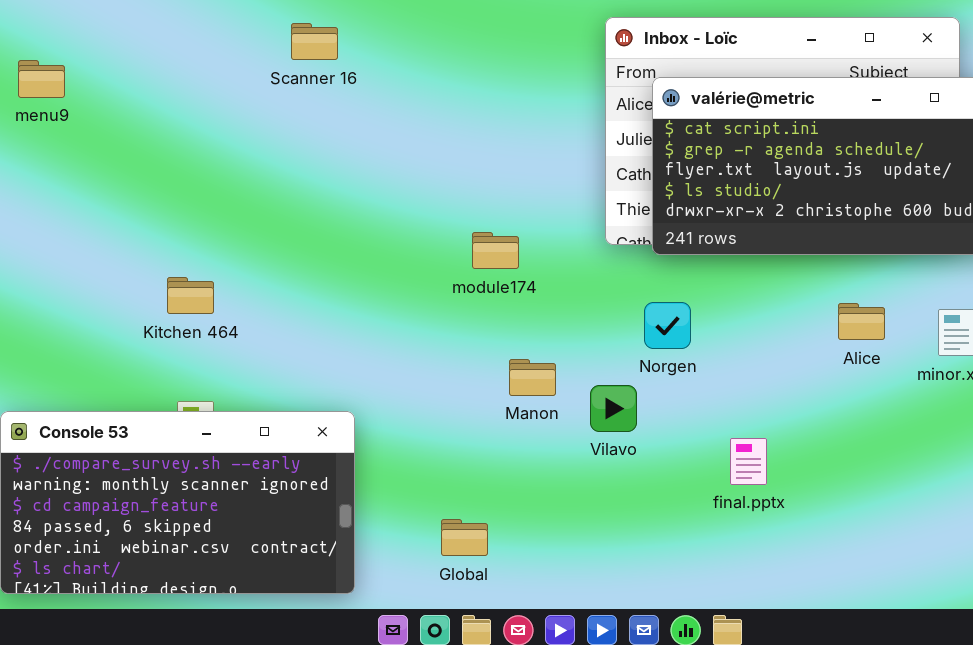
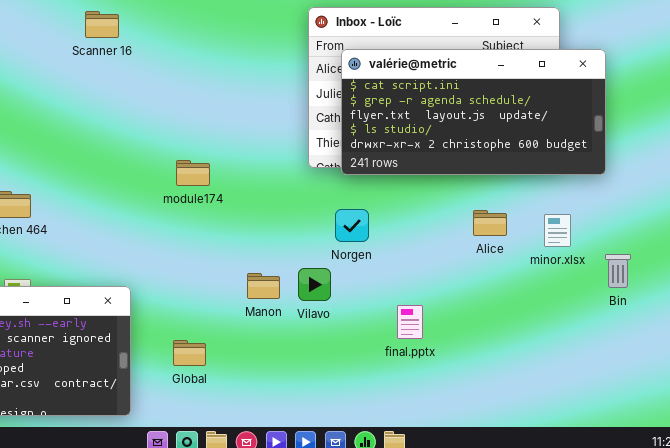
module174: [472,232,519,269] -> [176,160,210,186], moved
Manon: [509,359,556,396] -> [247,273,280,299], moved
Global: [441,519,488,556] -> [173,340,206,366], moved

